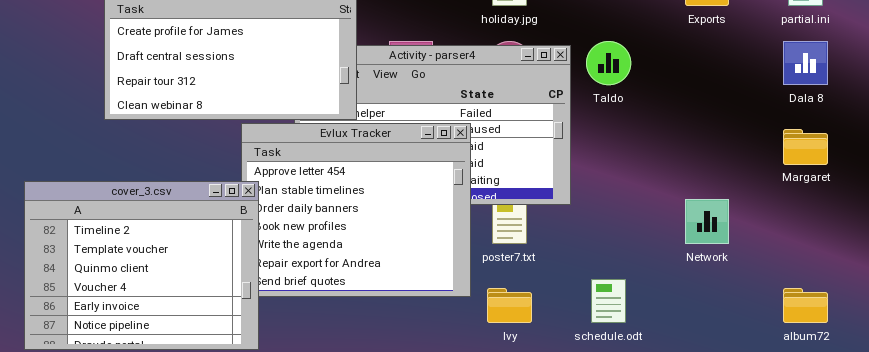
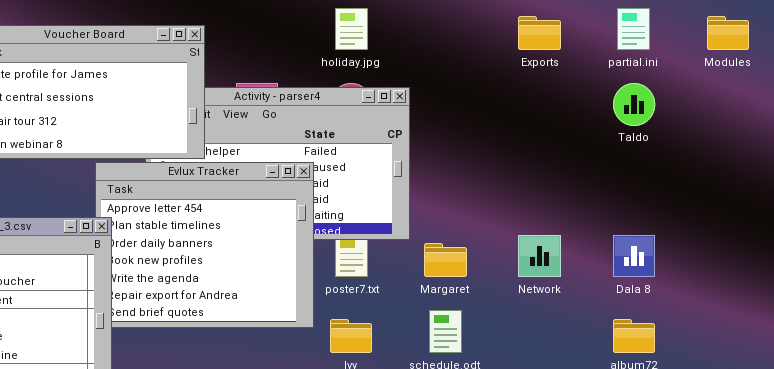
Taldo: [586,41,631,85] -> [613,83,655,126], moved
Dala 8: [783,41,828,85] -> [613,235,655,277], moved
Margaret: [783,129,828,165] -> [424,243,467,277], moved

